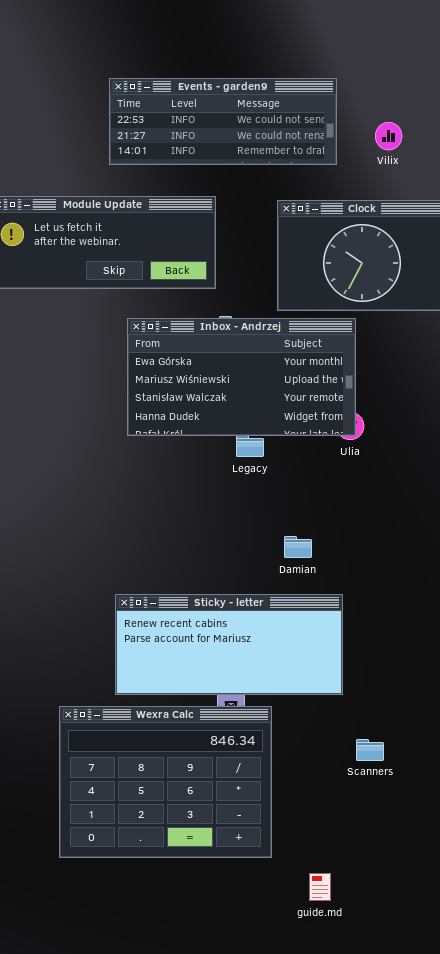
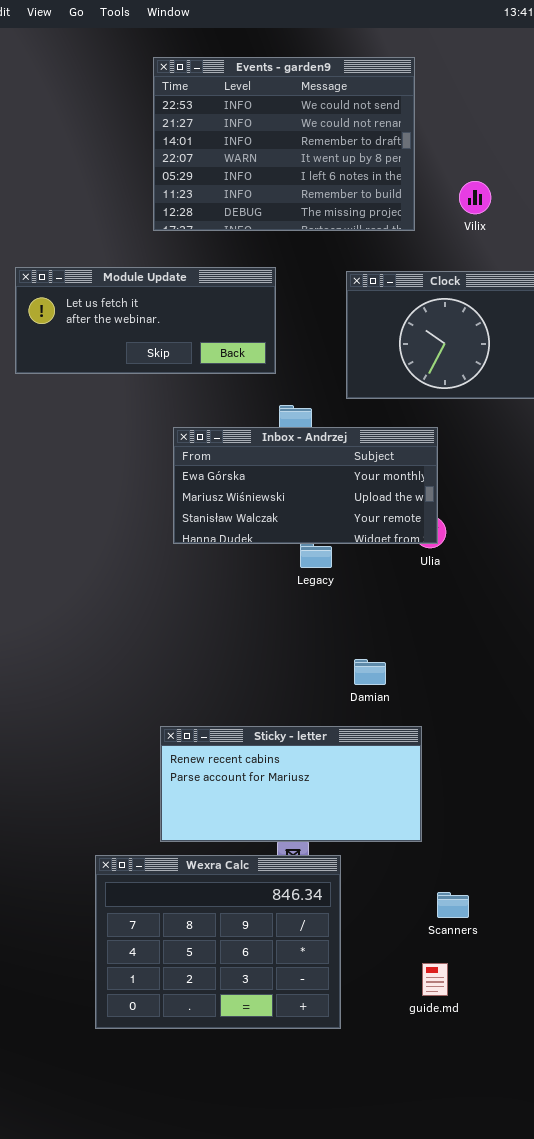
Events - garden9: [109,78,337,165] -> [153,57,415,231], resized
Inbox - Andrzej: [127,318,356,436] -> [173,427,438,544], resized
guide.md: [309,873,331,901] -> [422,963,448,996], moved

